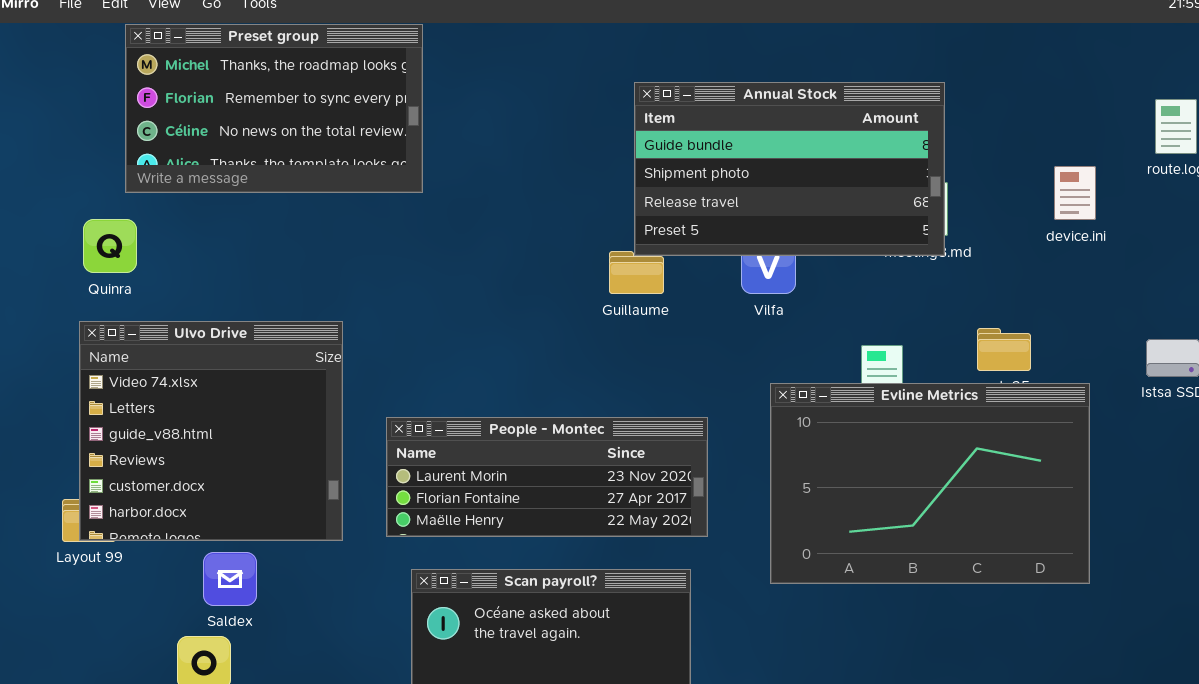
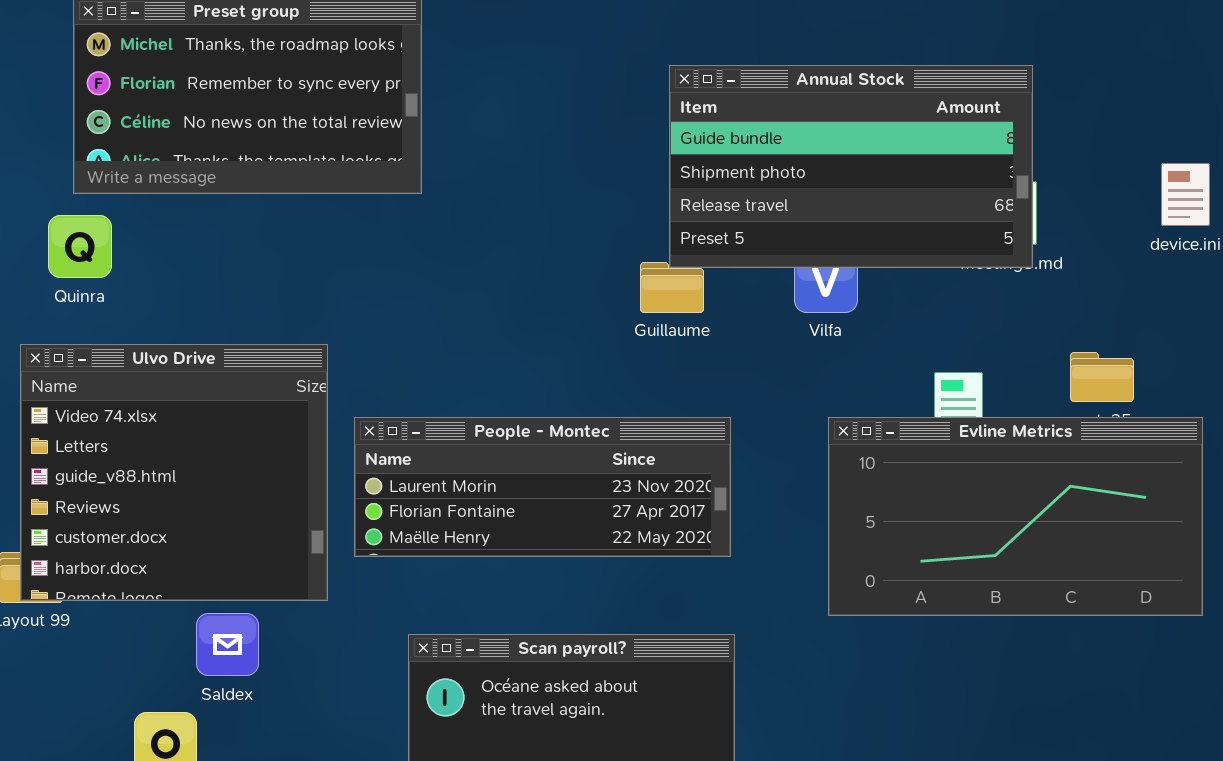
Quinra: [83,219,137,273] -> [48,215,112,278], moved
Evline Metrics: [770,383,1090,584] -> [828,417,1203,616], resized
People - Montec: [386,417,708,537] -> [354,417,731,557], moved
Saldex: [203,552,257,606] -> [196,613,259,676], moved

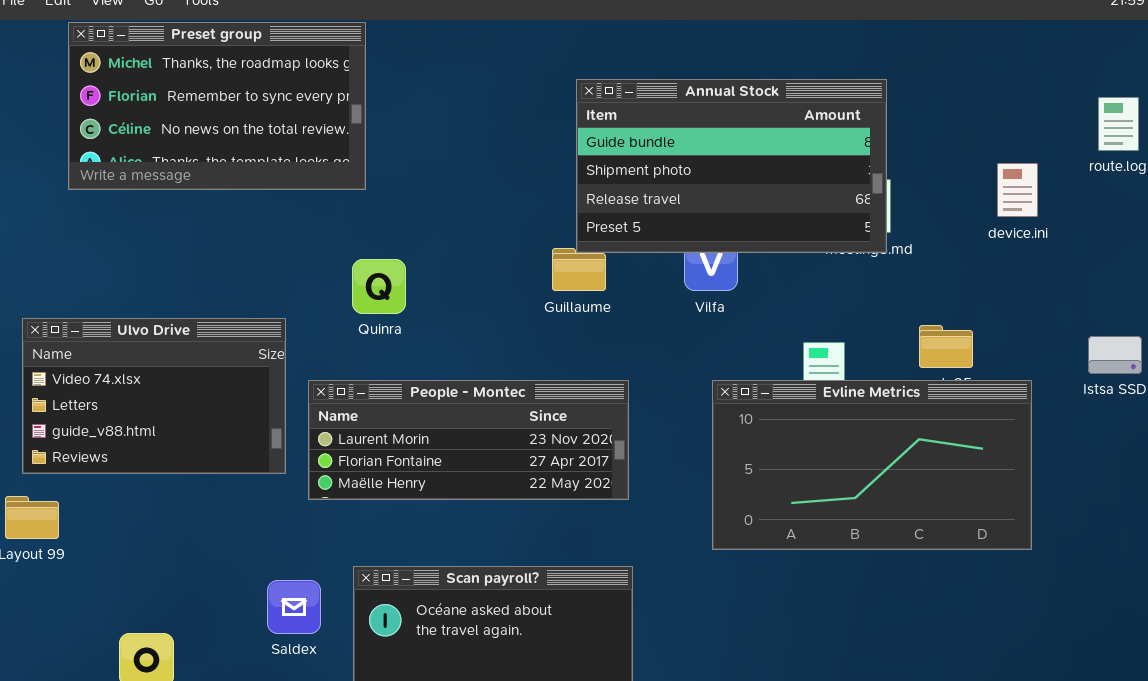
Quinra: [48,215,112,278] -> [352,259,406,314], moved
Ulvo Drive: [20,344,328,601] -> [22,318,286,474], resized
Saldex: [196,613,259,676] -> [267,580,321,634], moved

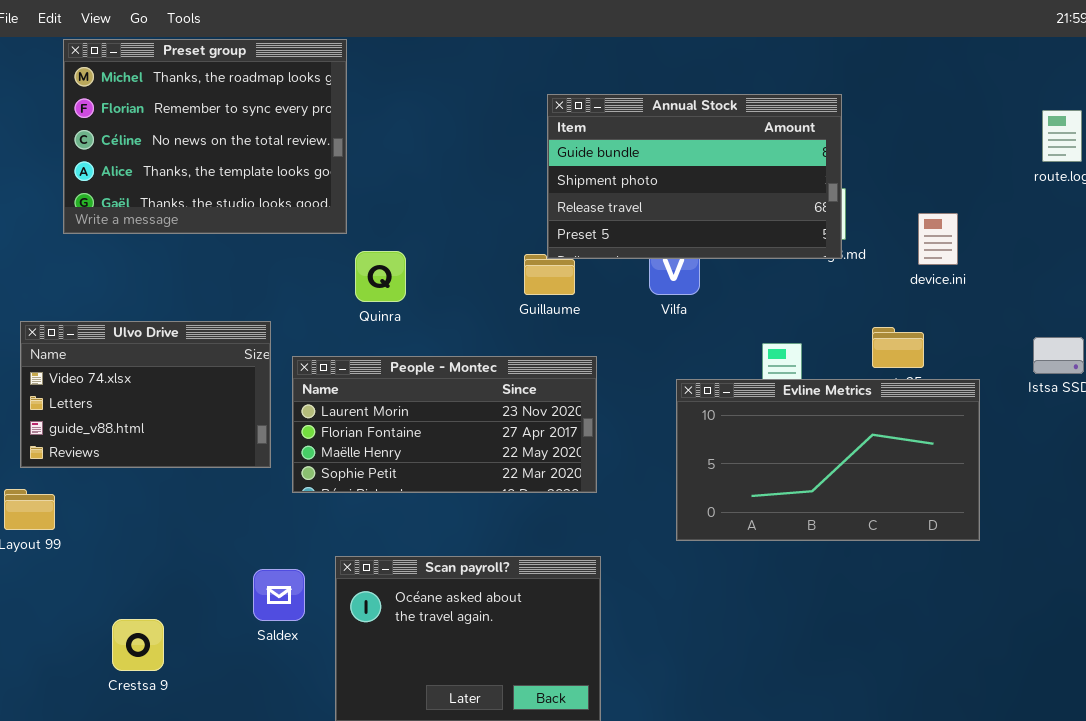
Preset group: [68,22,366,190] -> [63,39,347,234], resized
device.ini: [997,163,1038,217] -> [918,213,958,265], moved
Quinra: [352,259,406,314] -> [355,251,406,302], moved
People - Montec: [308,380,629,500] -> [292,356,597,493], resized

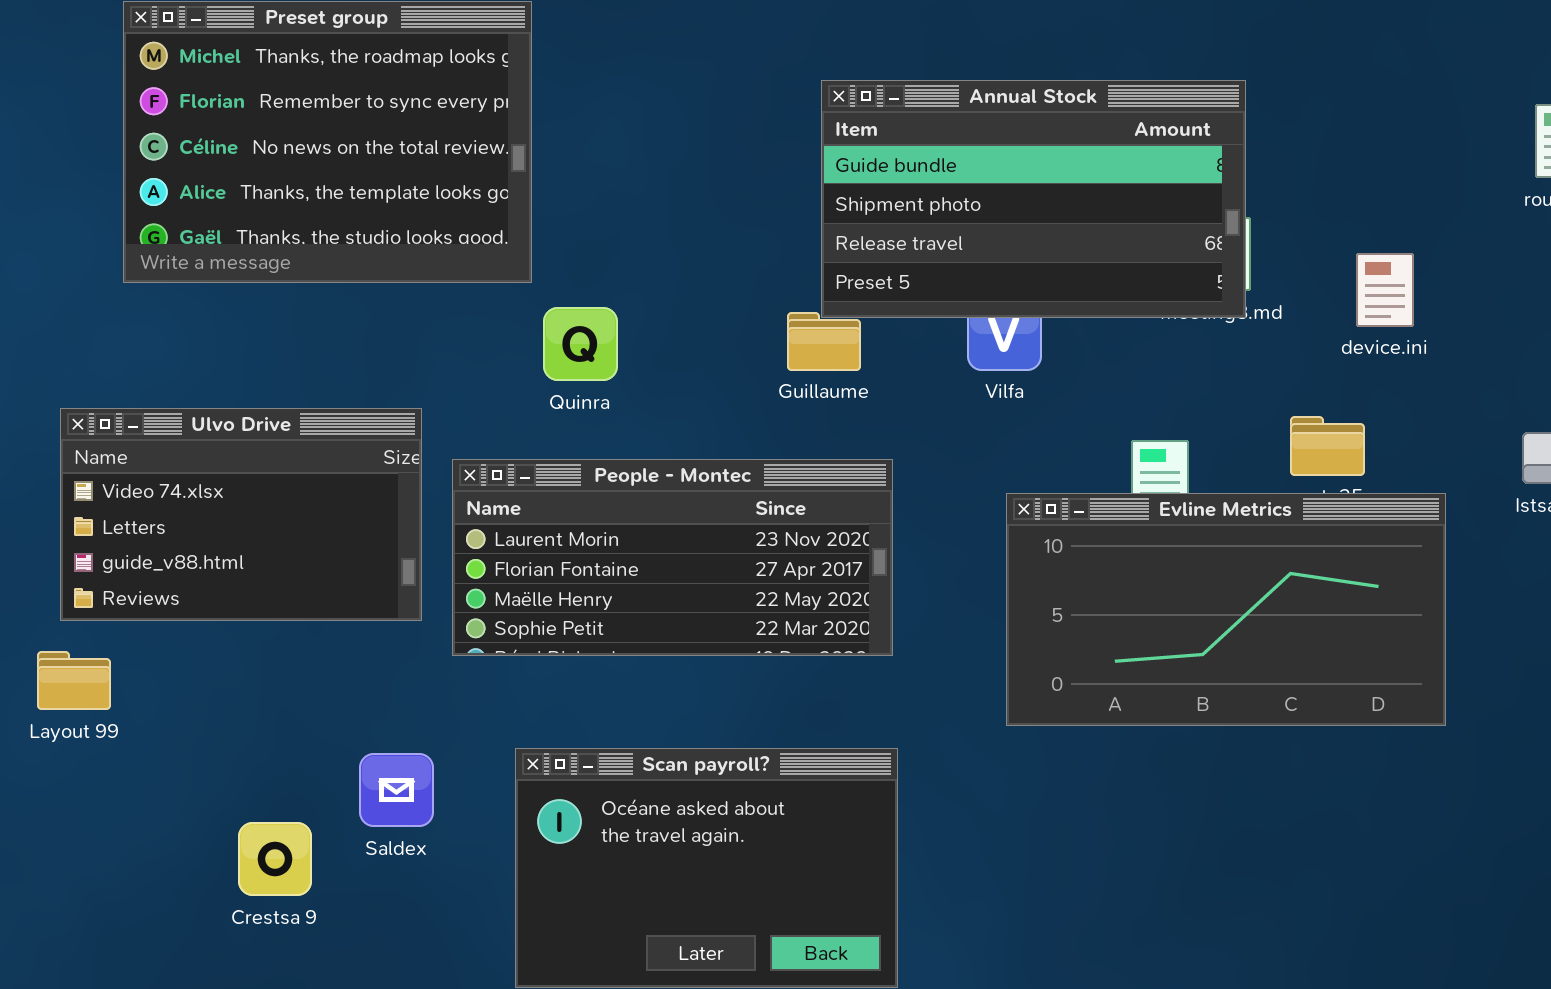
Saldex: [253,569,305,621] -> [359,753,434,827], moved
Crestsa 9: [112,619,164,671] -> [238,822,312,896], moved

